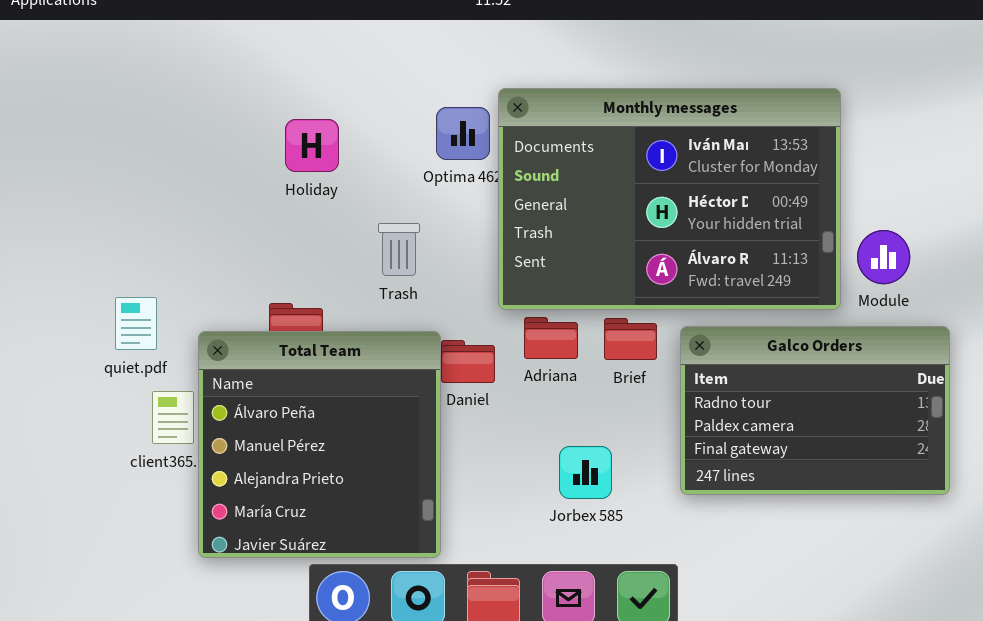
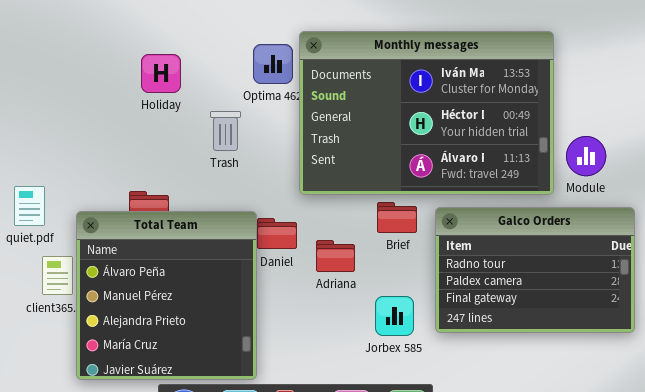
Trash: [378,223,420,276] -> [210,111,241,151], moved
Adriana: [524,317,578,359] -> [316,240,355,272], moved
Jorbex 585: [559,446,612,499] -> [375,296,414,336], moved

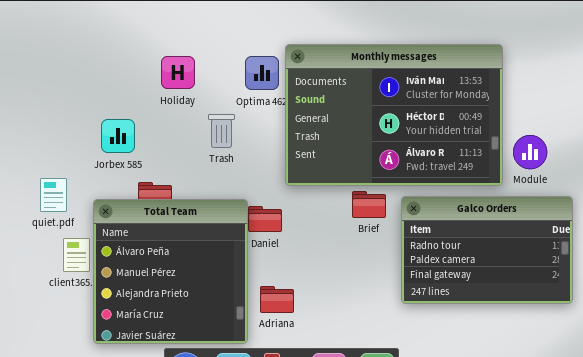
Holiday: [141,54,181,93] -> [161,56,195,89], moved
Adriana: [316,240,355,272] -> [260,286,294,313], moved
Jorbex 585: [375,296,414,336] -> [101,119,135,153], moved

